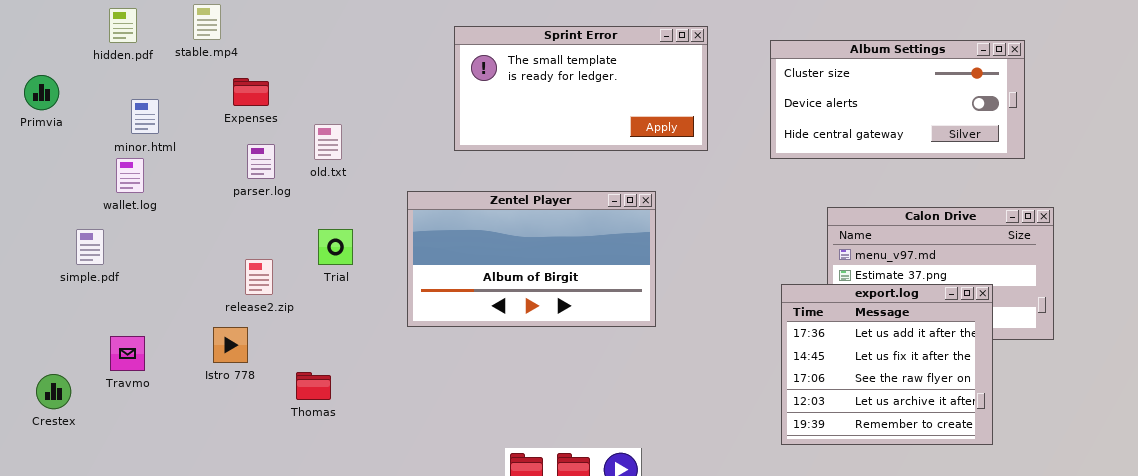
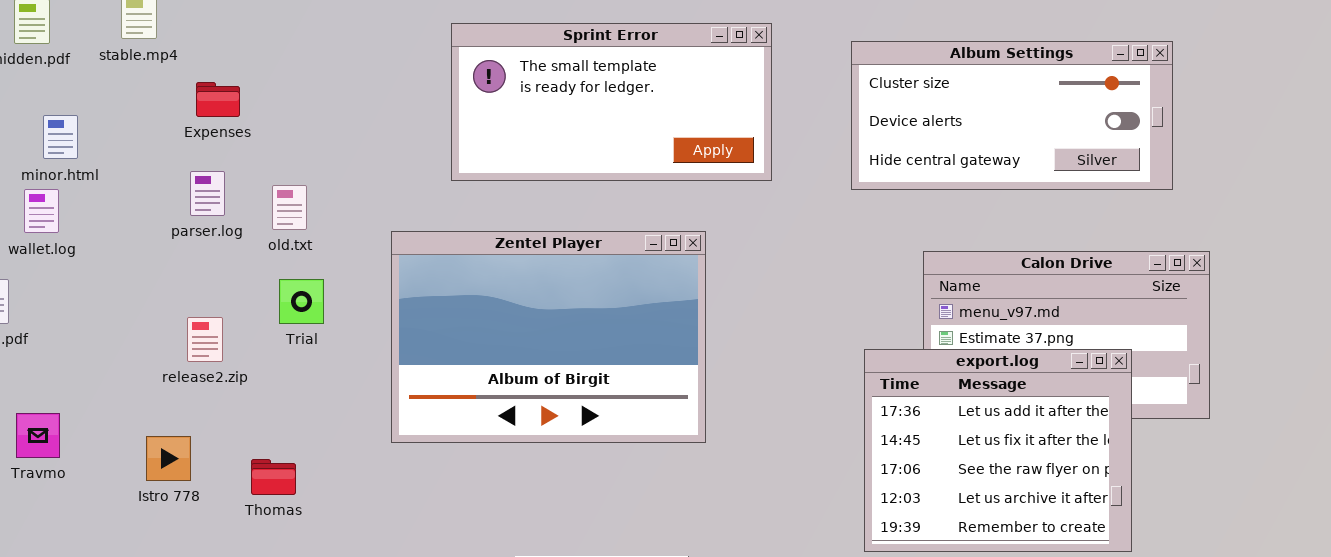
Expenses: [233,78,269,106] -> [196,82,240,117], moved
old.txt: [314,124,342,160] -> [272,185,307,230], moved
Zentel Player: [407,191,656,327] -> [391,231,706,443], resized
Istro 778: [213,327,248,363] -> [146,436,191,481], moved

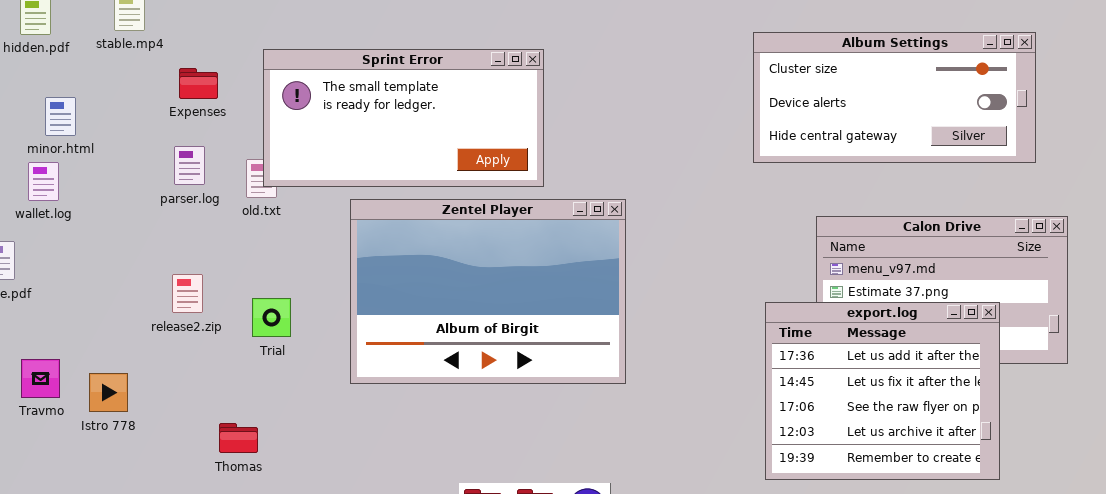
Sprint Error: [451,23,772,181] -> [263,49,544,187], moved
Trial: [279,279,324,324] -> [252,298,291,337], moved
Istro 778: [146,436,191,481] -> [89,373,128,412], moved
Thomas: [251,459,296,495] -> [219,423,258,453], moved

